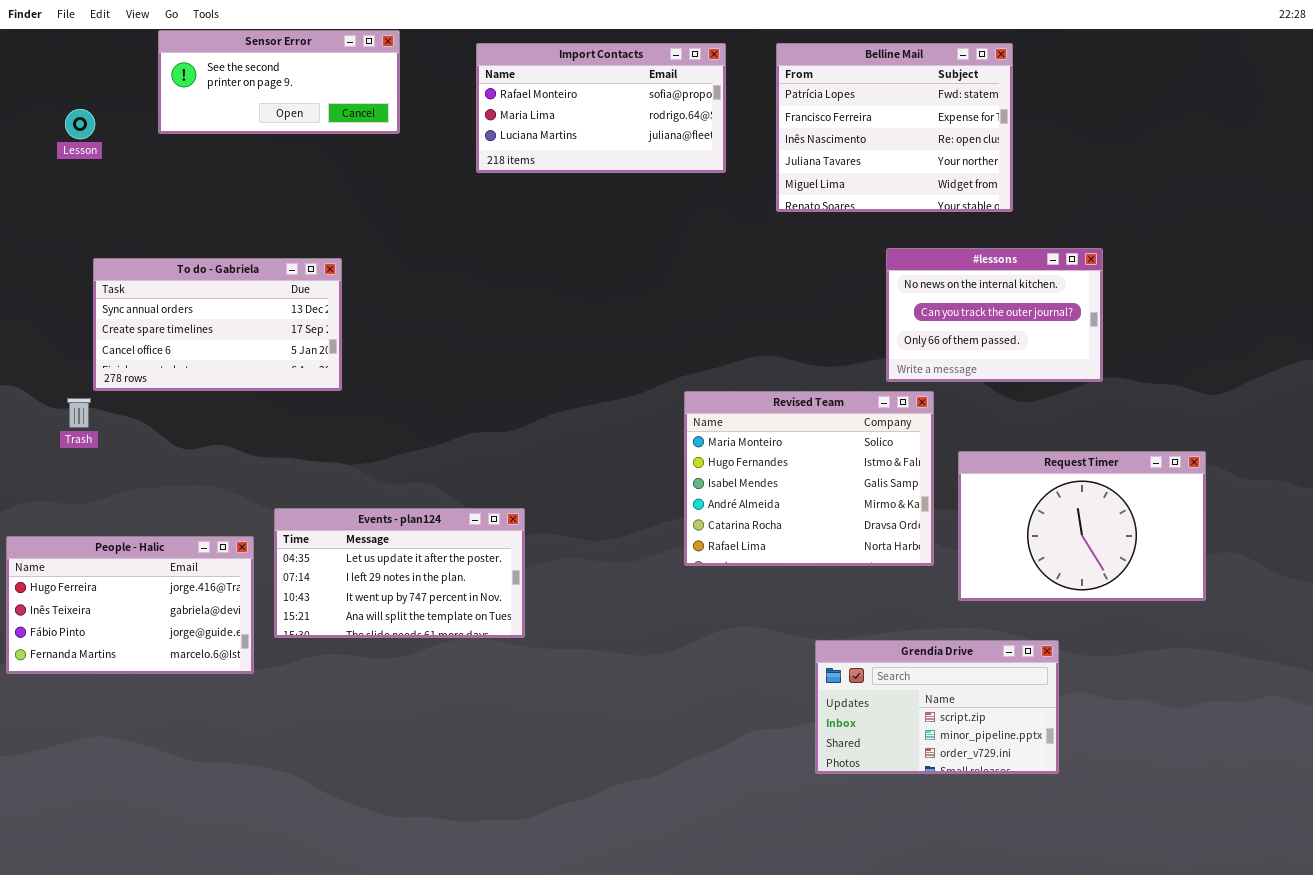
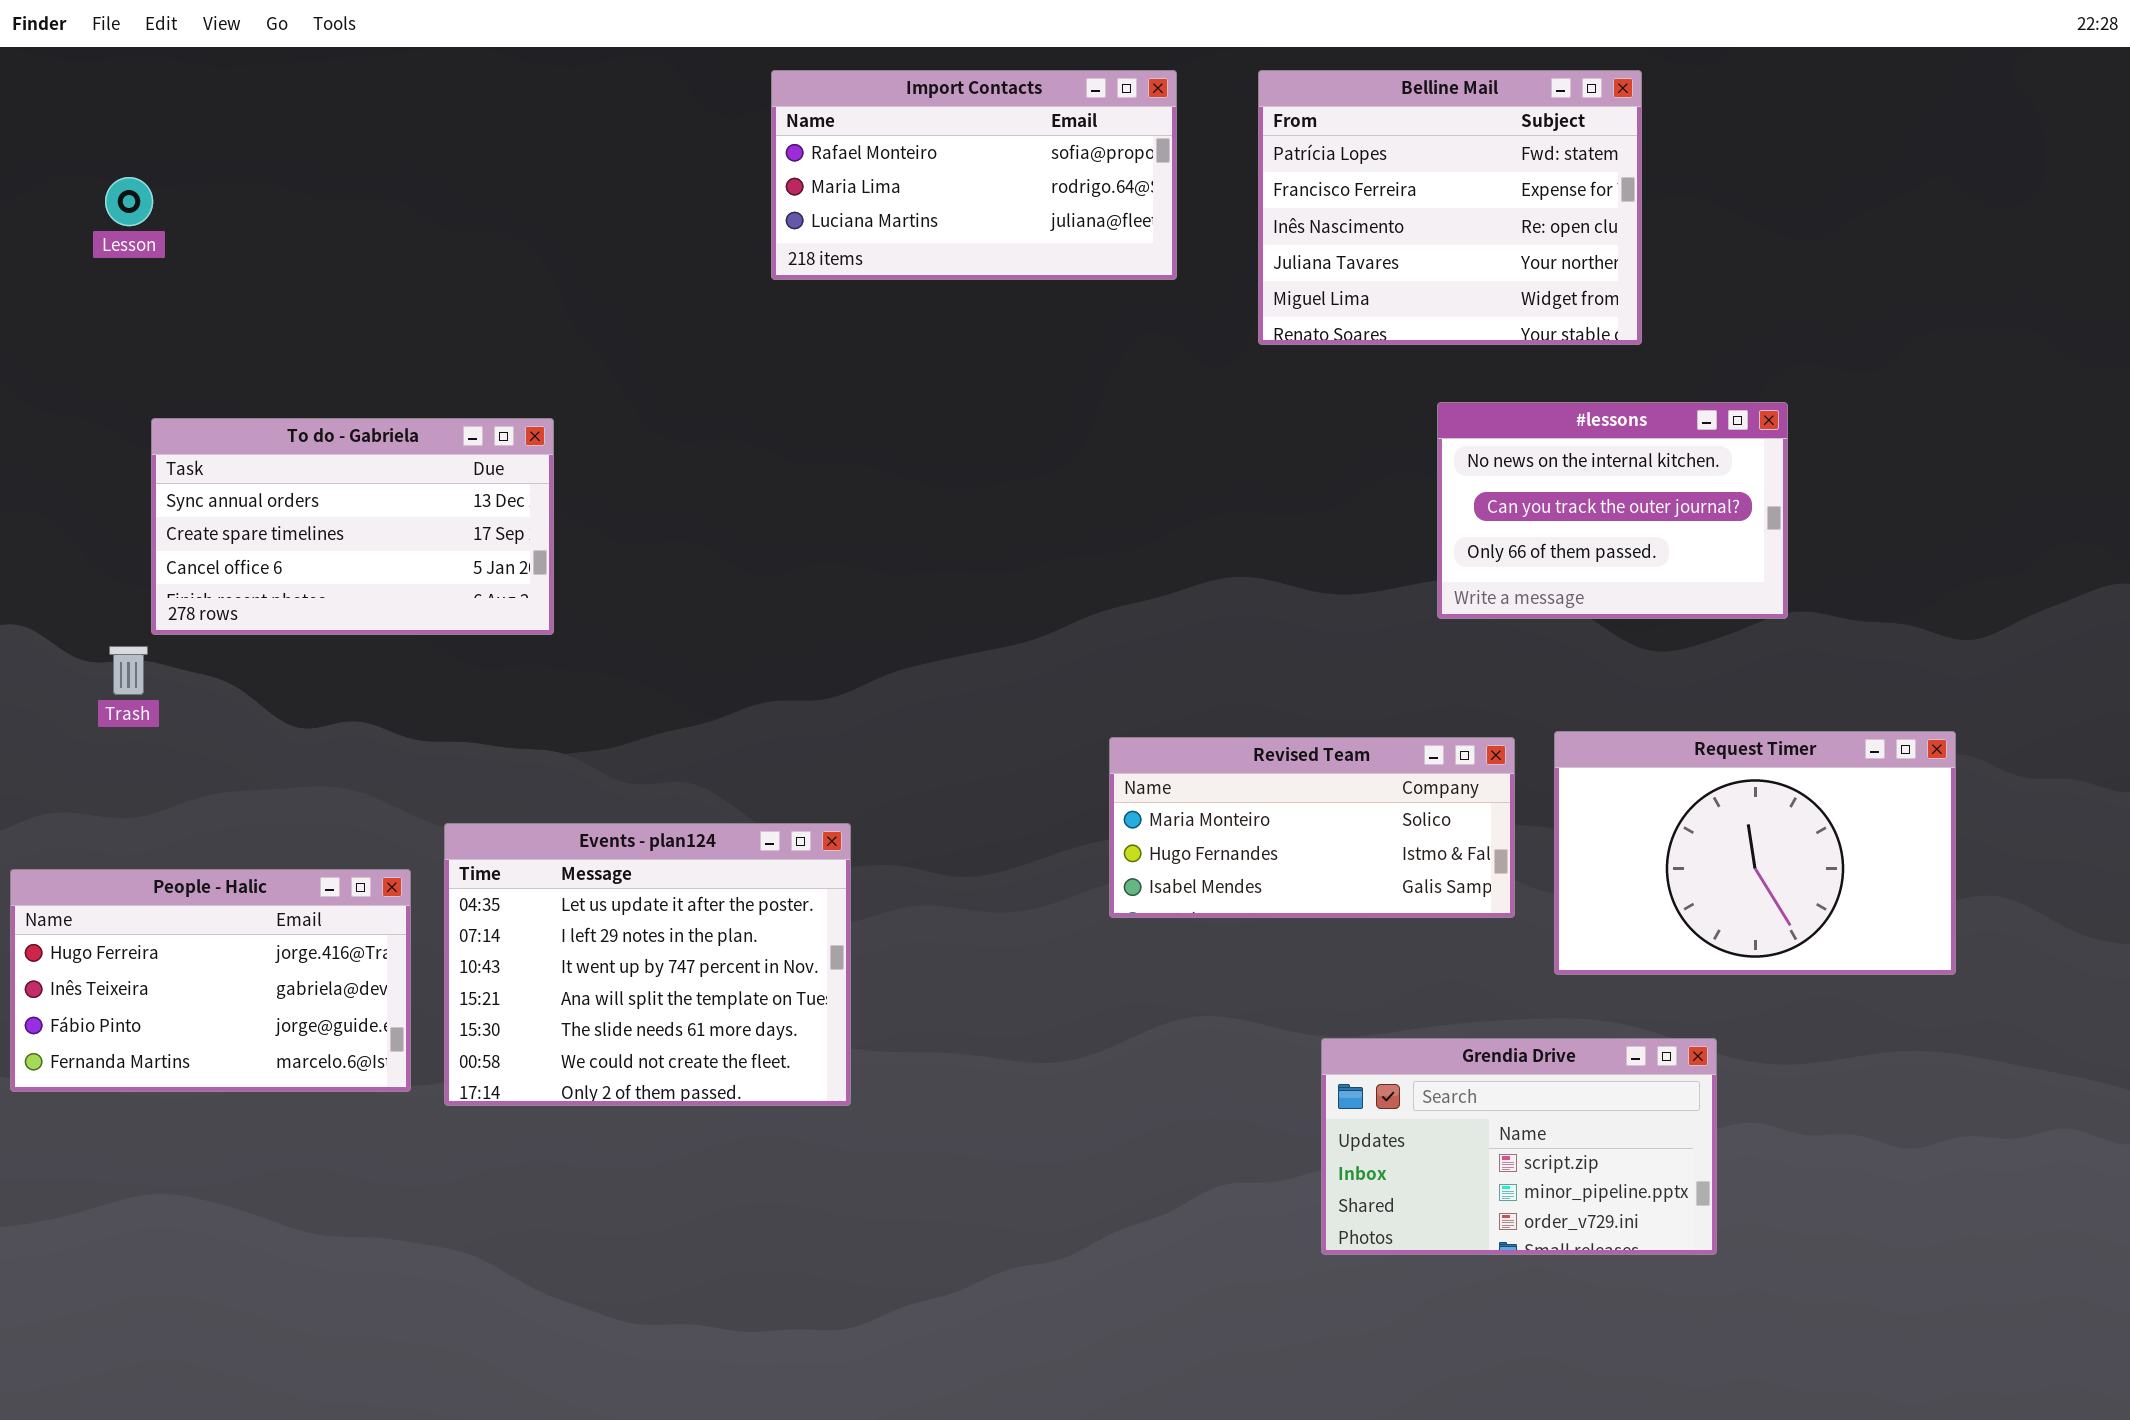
Sensor Error: [158,30,400,134] -> none, closed
Revised Team: [684,391,934,566] -> [1109,737,1515,918], resized
Events - plan124: [274,508,525,638] -> [444,823,851,1106], resized

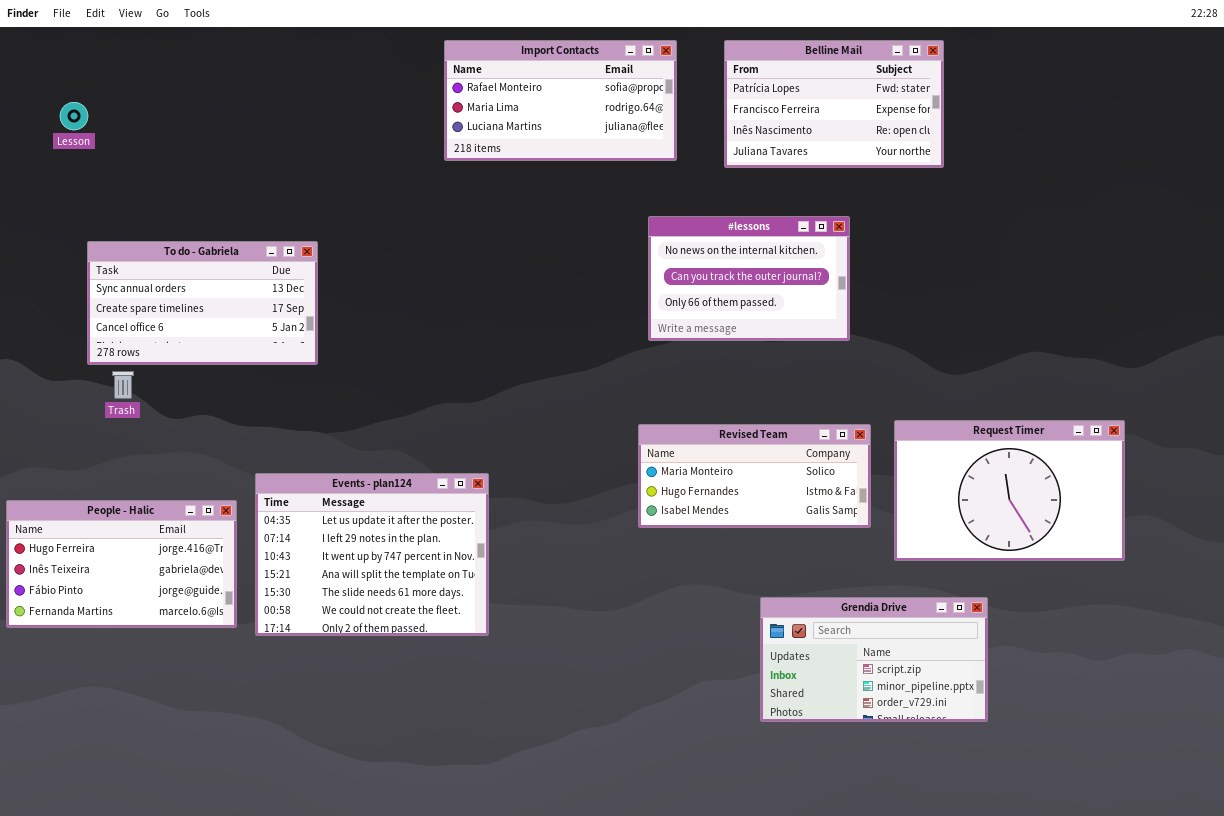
Belline Mail: [1258,70,1642,345] -> [724,40,944,168], resized
#lessons: [1437,402,1788,619] -> [648,216,850,341], moved
Trash: [109,646,148,695] -> [112,371,134,399], moved

